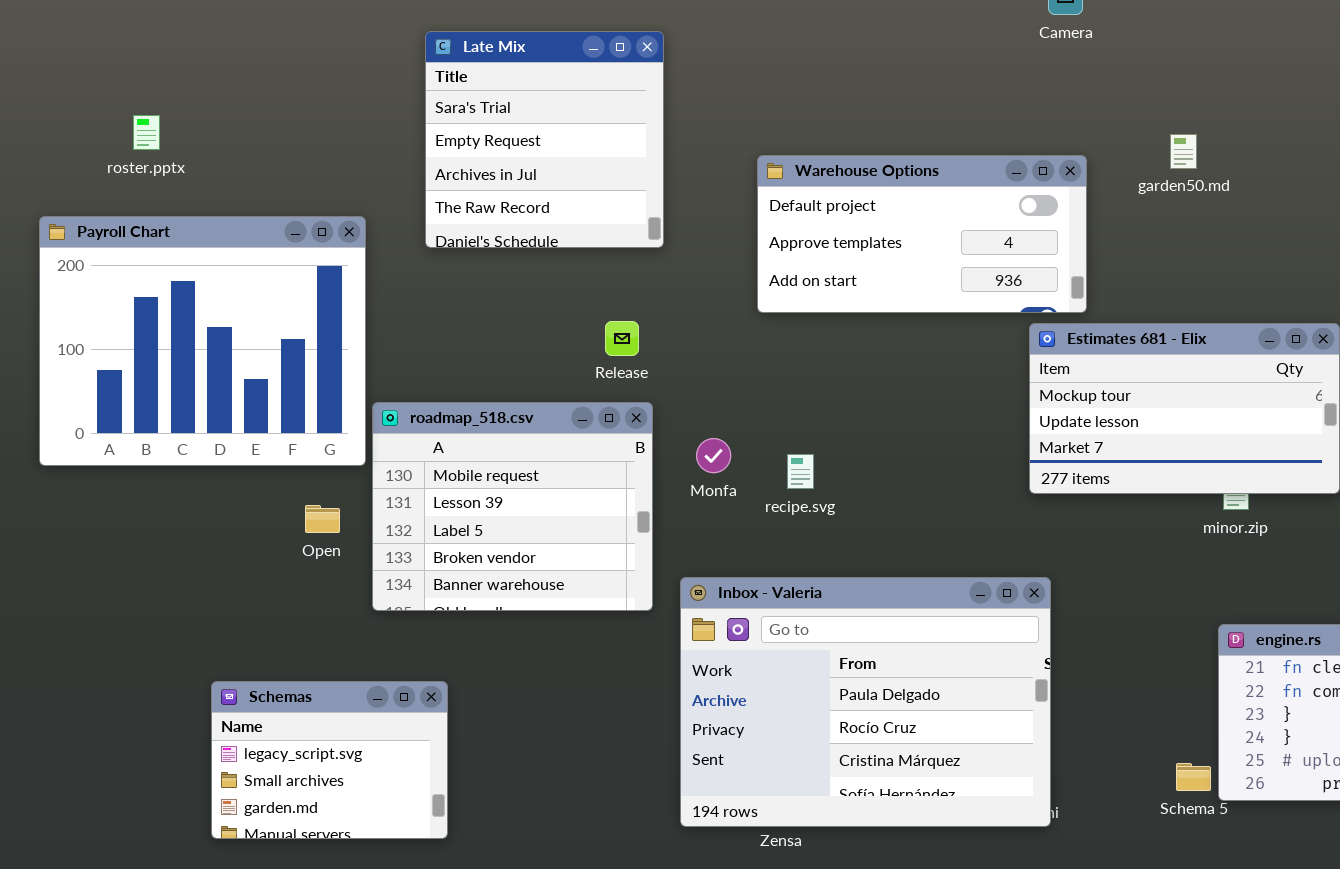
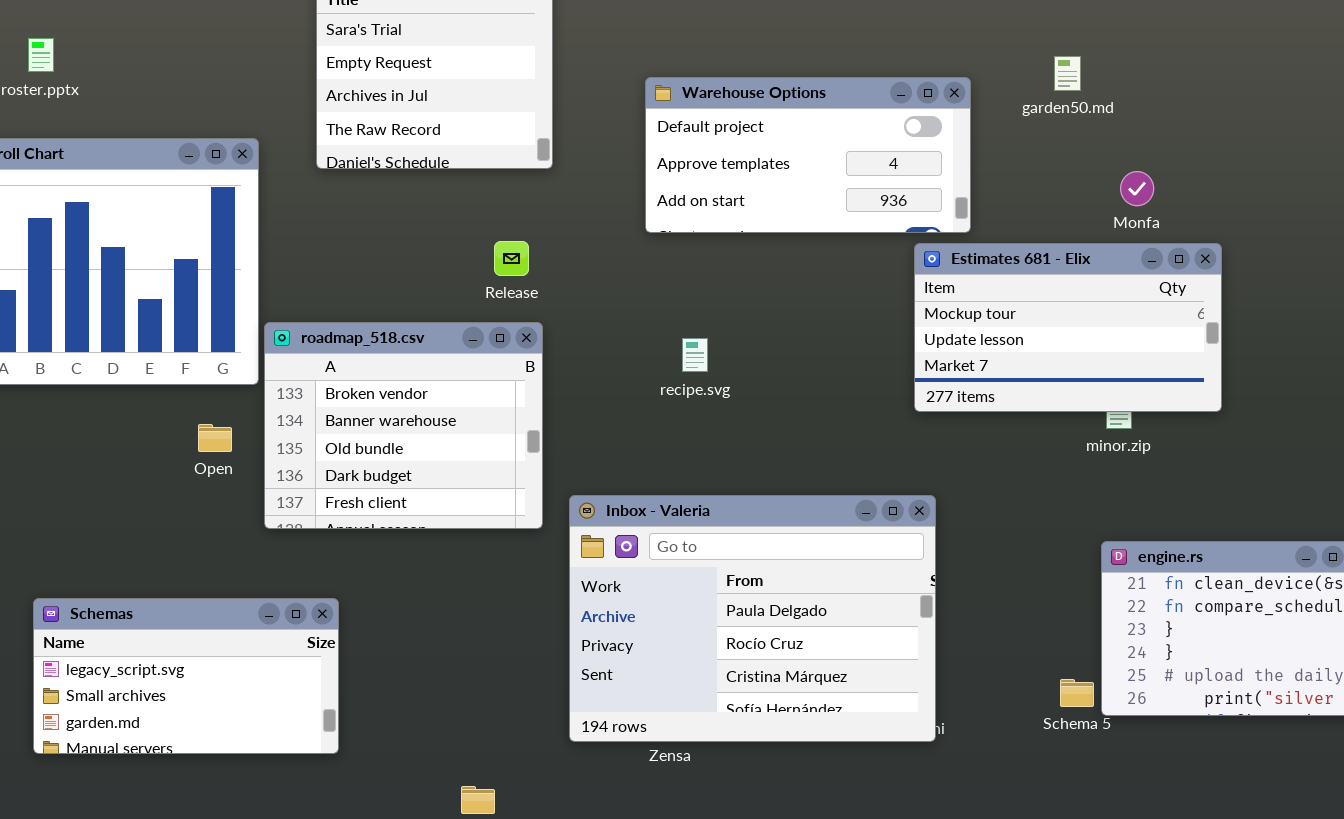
roadmap_518.csv: [372,402,653,611] -> [264,322,543,529], scrolled down 3 rows
Monfa: [696,438,731,473] -> [1120,171,1154,206], moved
recipe.svg: [787,454,814,489] -> [682,338,708,372], moved
Schemas: [211,681,448,839] -> [33,598,339,754], resized

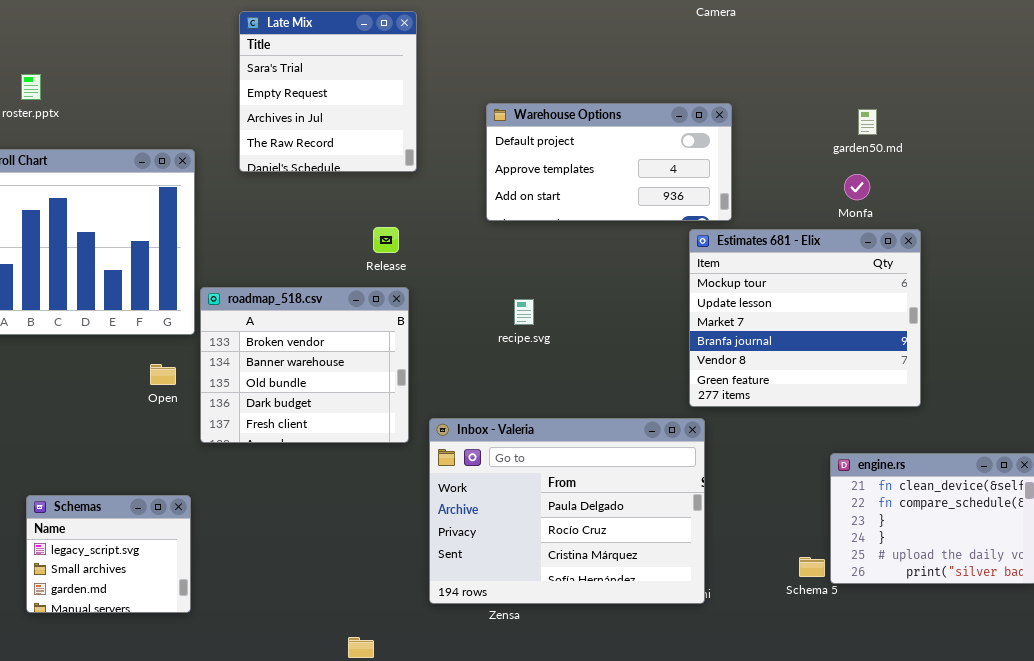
garden50.md: [1054,56,1081,91] -> [858,109,877,135], moved
Estimates 681 - Elix: [914,243,1222,412] -> [689,229,921,407], resized
Schemas: [33,598,339,754] -> [26,495,191,613], resized

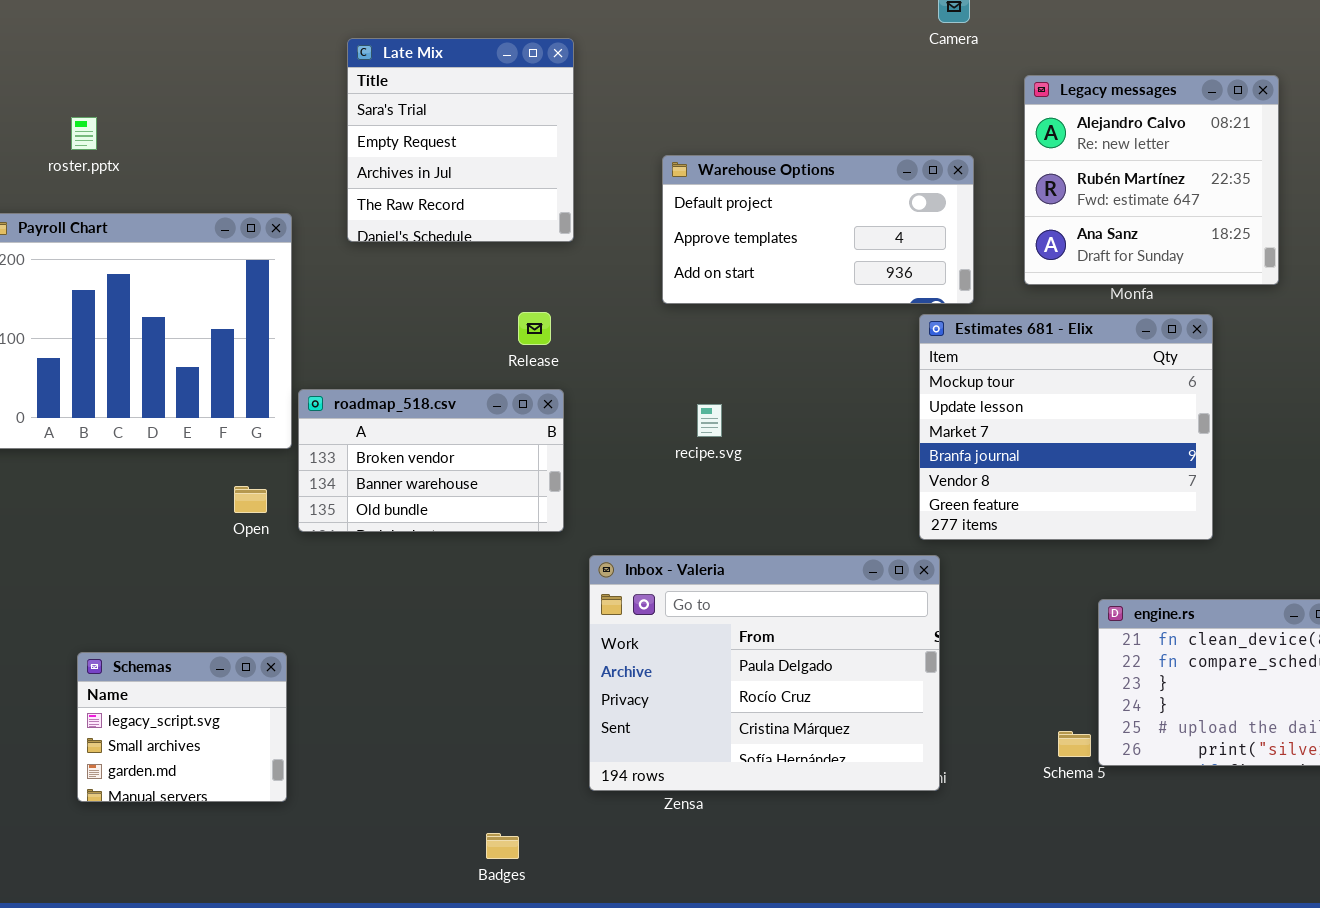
Legacy messages: none -> [1024,75,1279,285], opened
roadmap_518.csv: [200,287,409,443] -> [298,389,564,532], resized

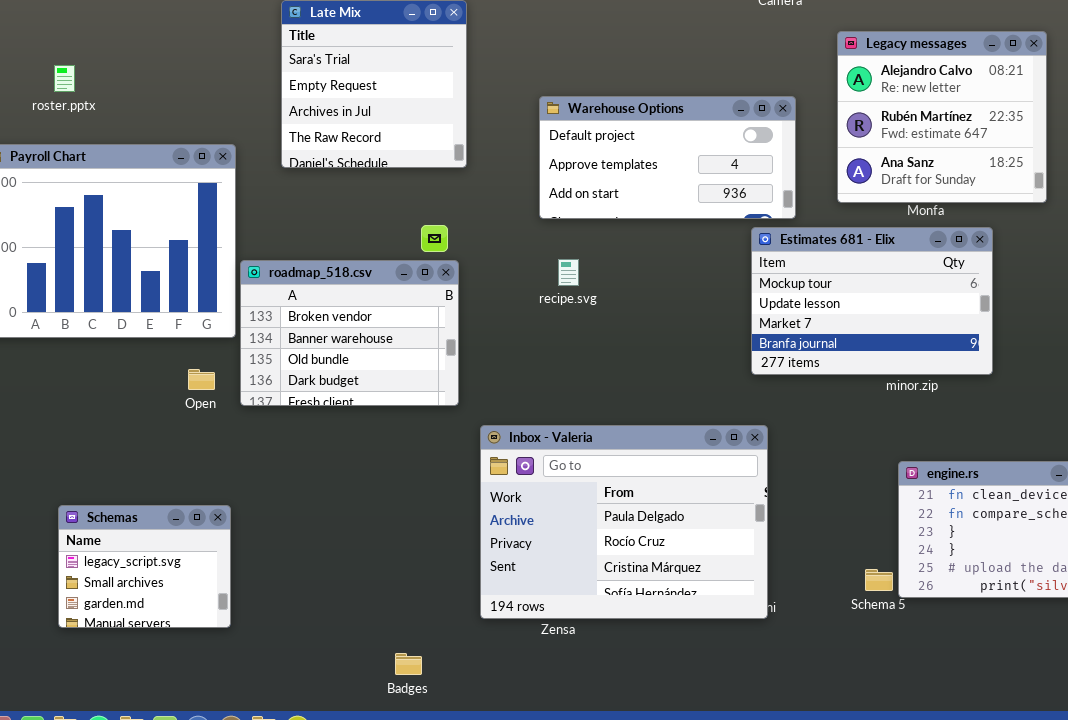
Estimates 681 - Elix: [919,314,1213,540] -> [751,227,993,375], resized
roadmap_518.csv: [298,389,564,532] -> [240,260,459,406], resized
recipe.svg: [697,404,722,437] -> [558,259,579,286], moved

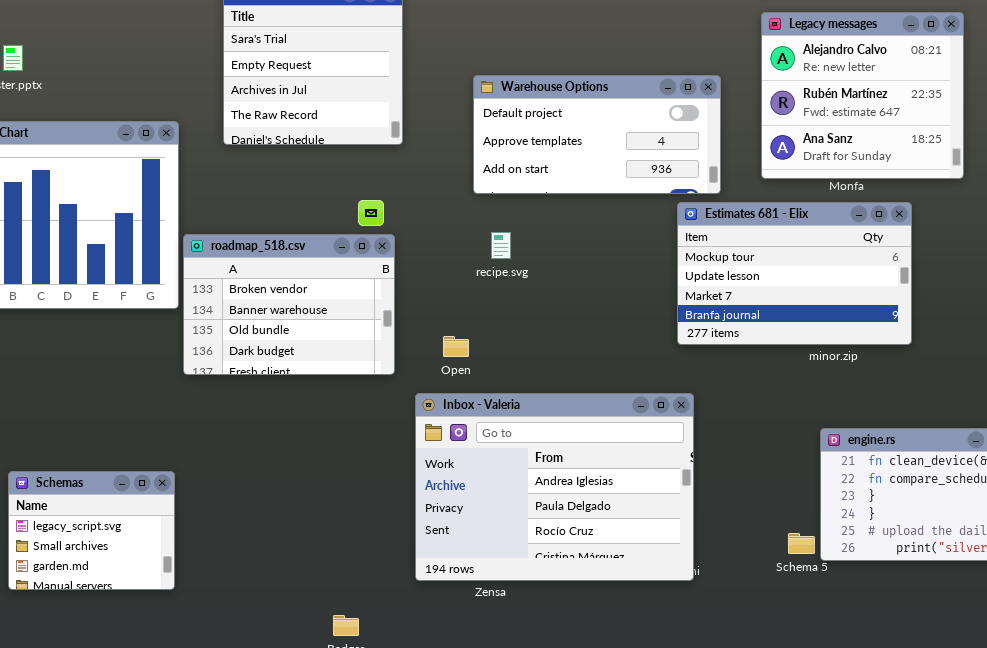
Open: [188,369,215,390] -> [443,336,469,357], moved
Inbox - Valeria: [480,425,768,619] -> [415,393,694,581], scrolled up 1 row

